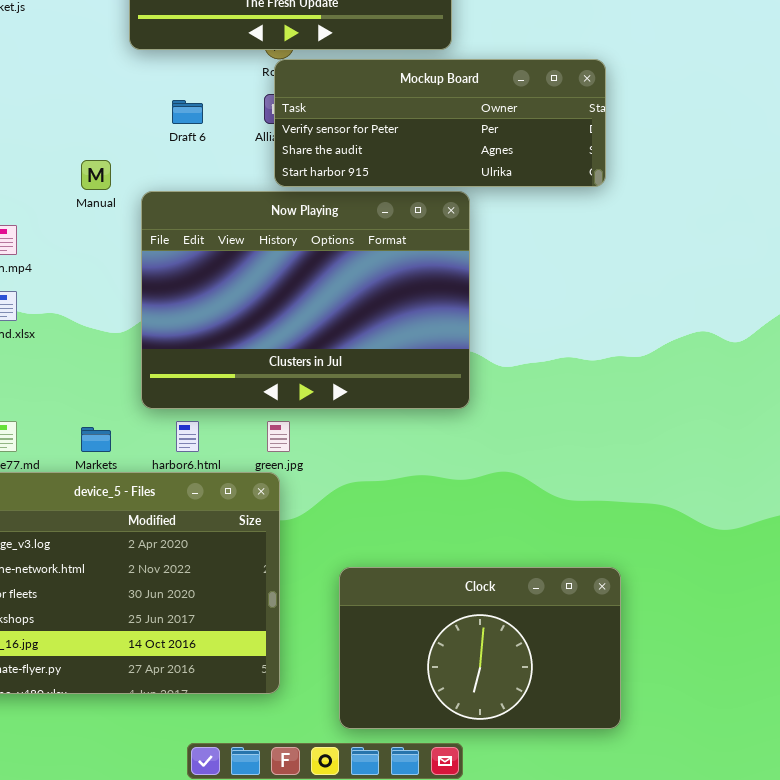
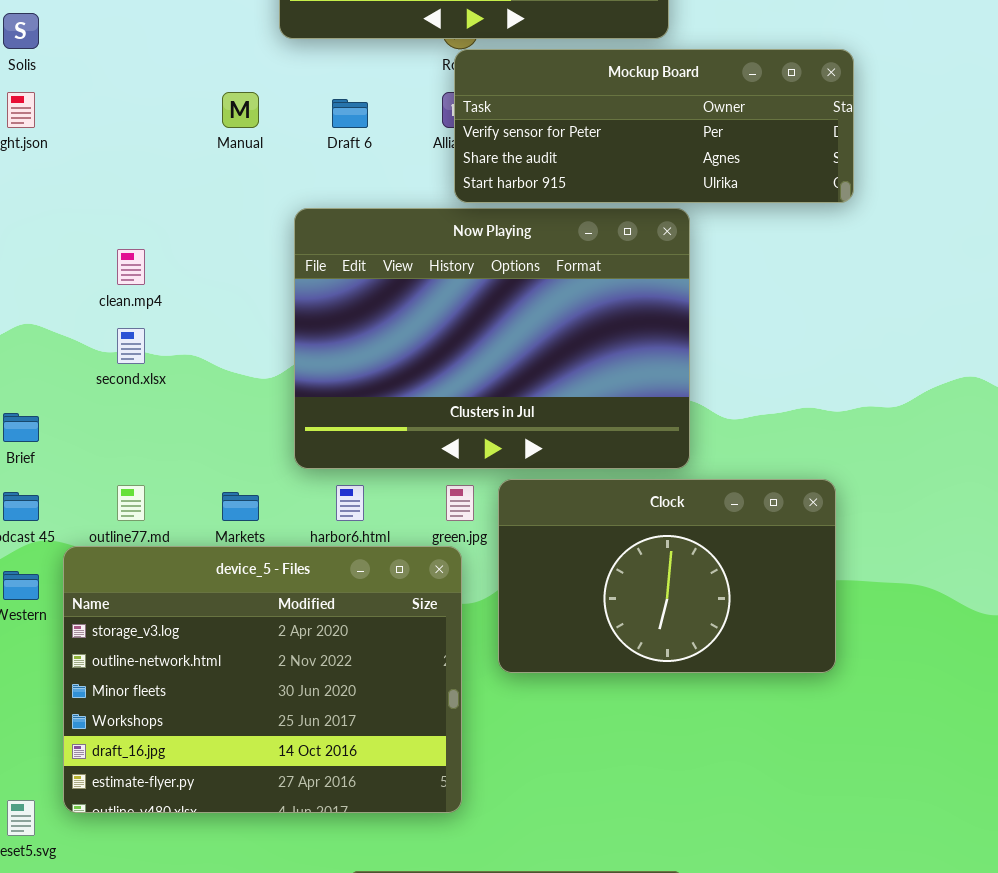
Manual: [81,160,111,190] -> [222,92,259,128], moved
Clock: [339,567,621,729] -> [498,479,836,673], moved

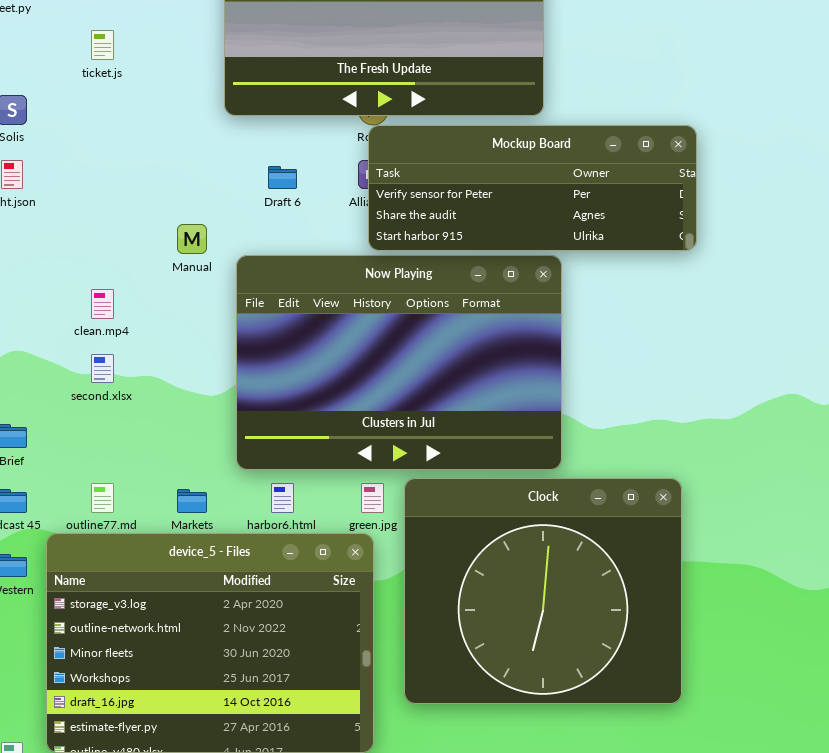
Manual: [222,92,259,128] -> [177,224,207,254], moved
Clock: [498,479,836,673] -> [404,478,682,704], resized

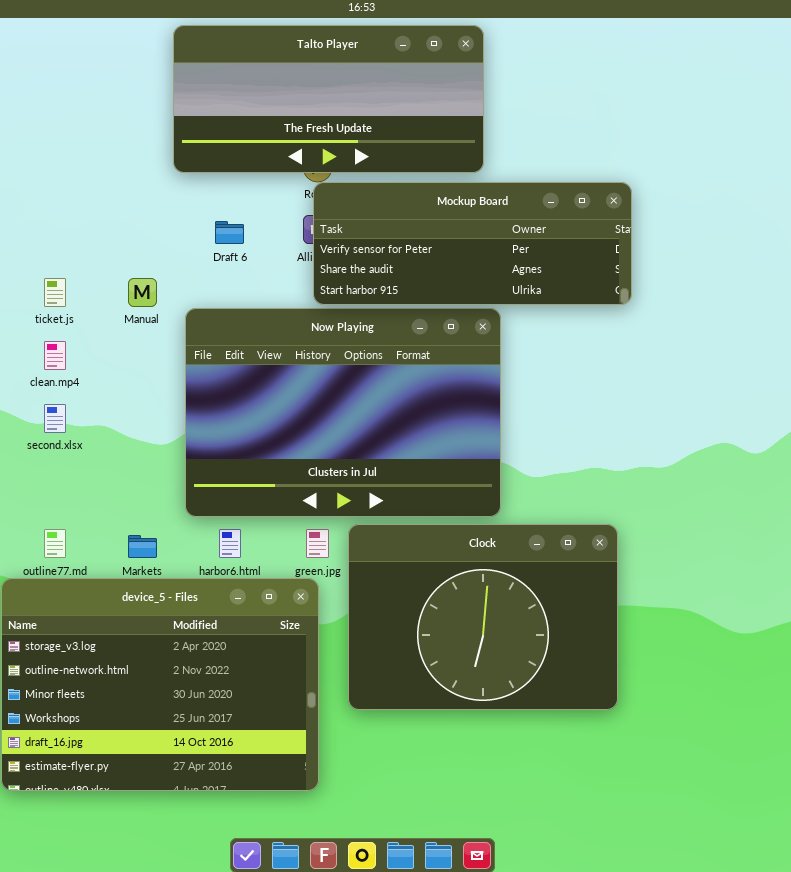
ticket.js: [91,30,114,60] -> [44,278,66,307], moved
Clock: [404,478,682,704] -> [348,524,618,710], resized

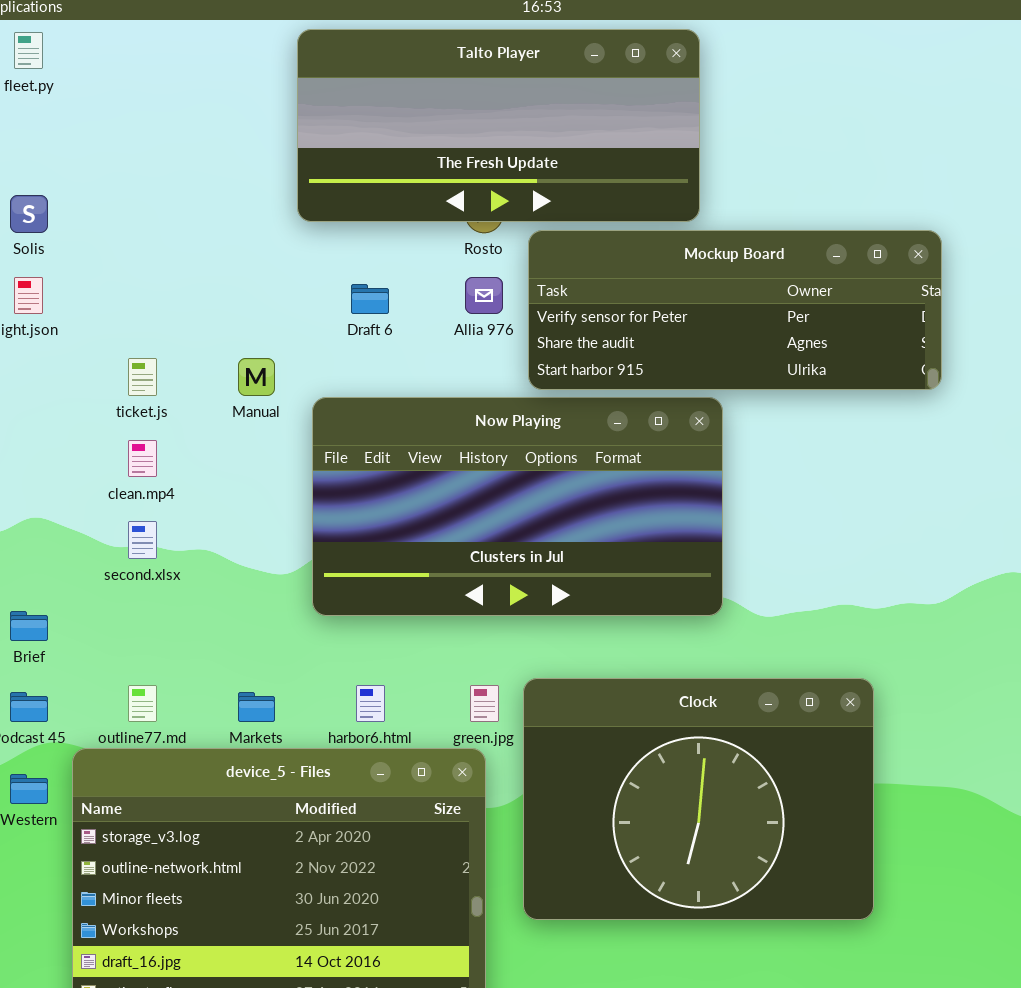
Mockup Board: [313,182,632,305] -> [528,230,942,390], moved
Now Playing: [185,308,501,517] -> [312,397,723,616], resized

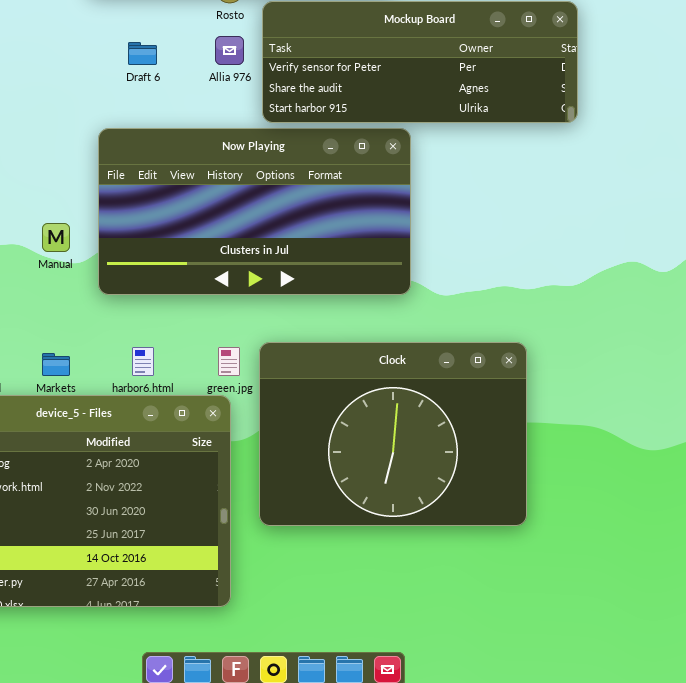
Manual: [238,358,275,396] -> [42,223,70,252], moved

